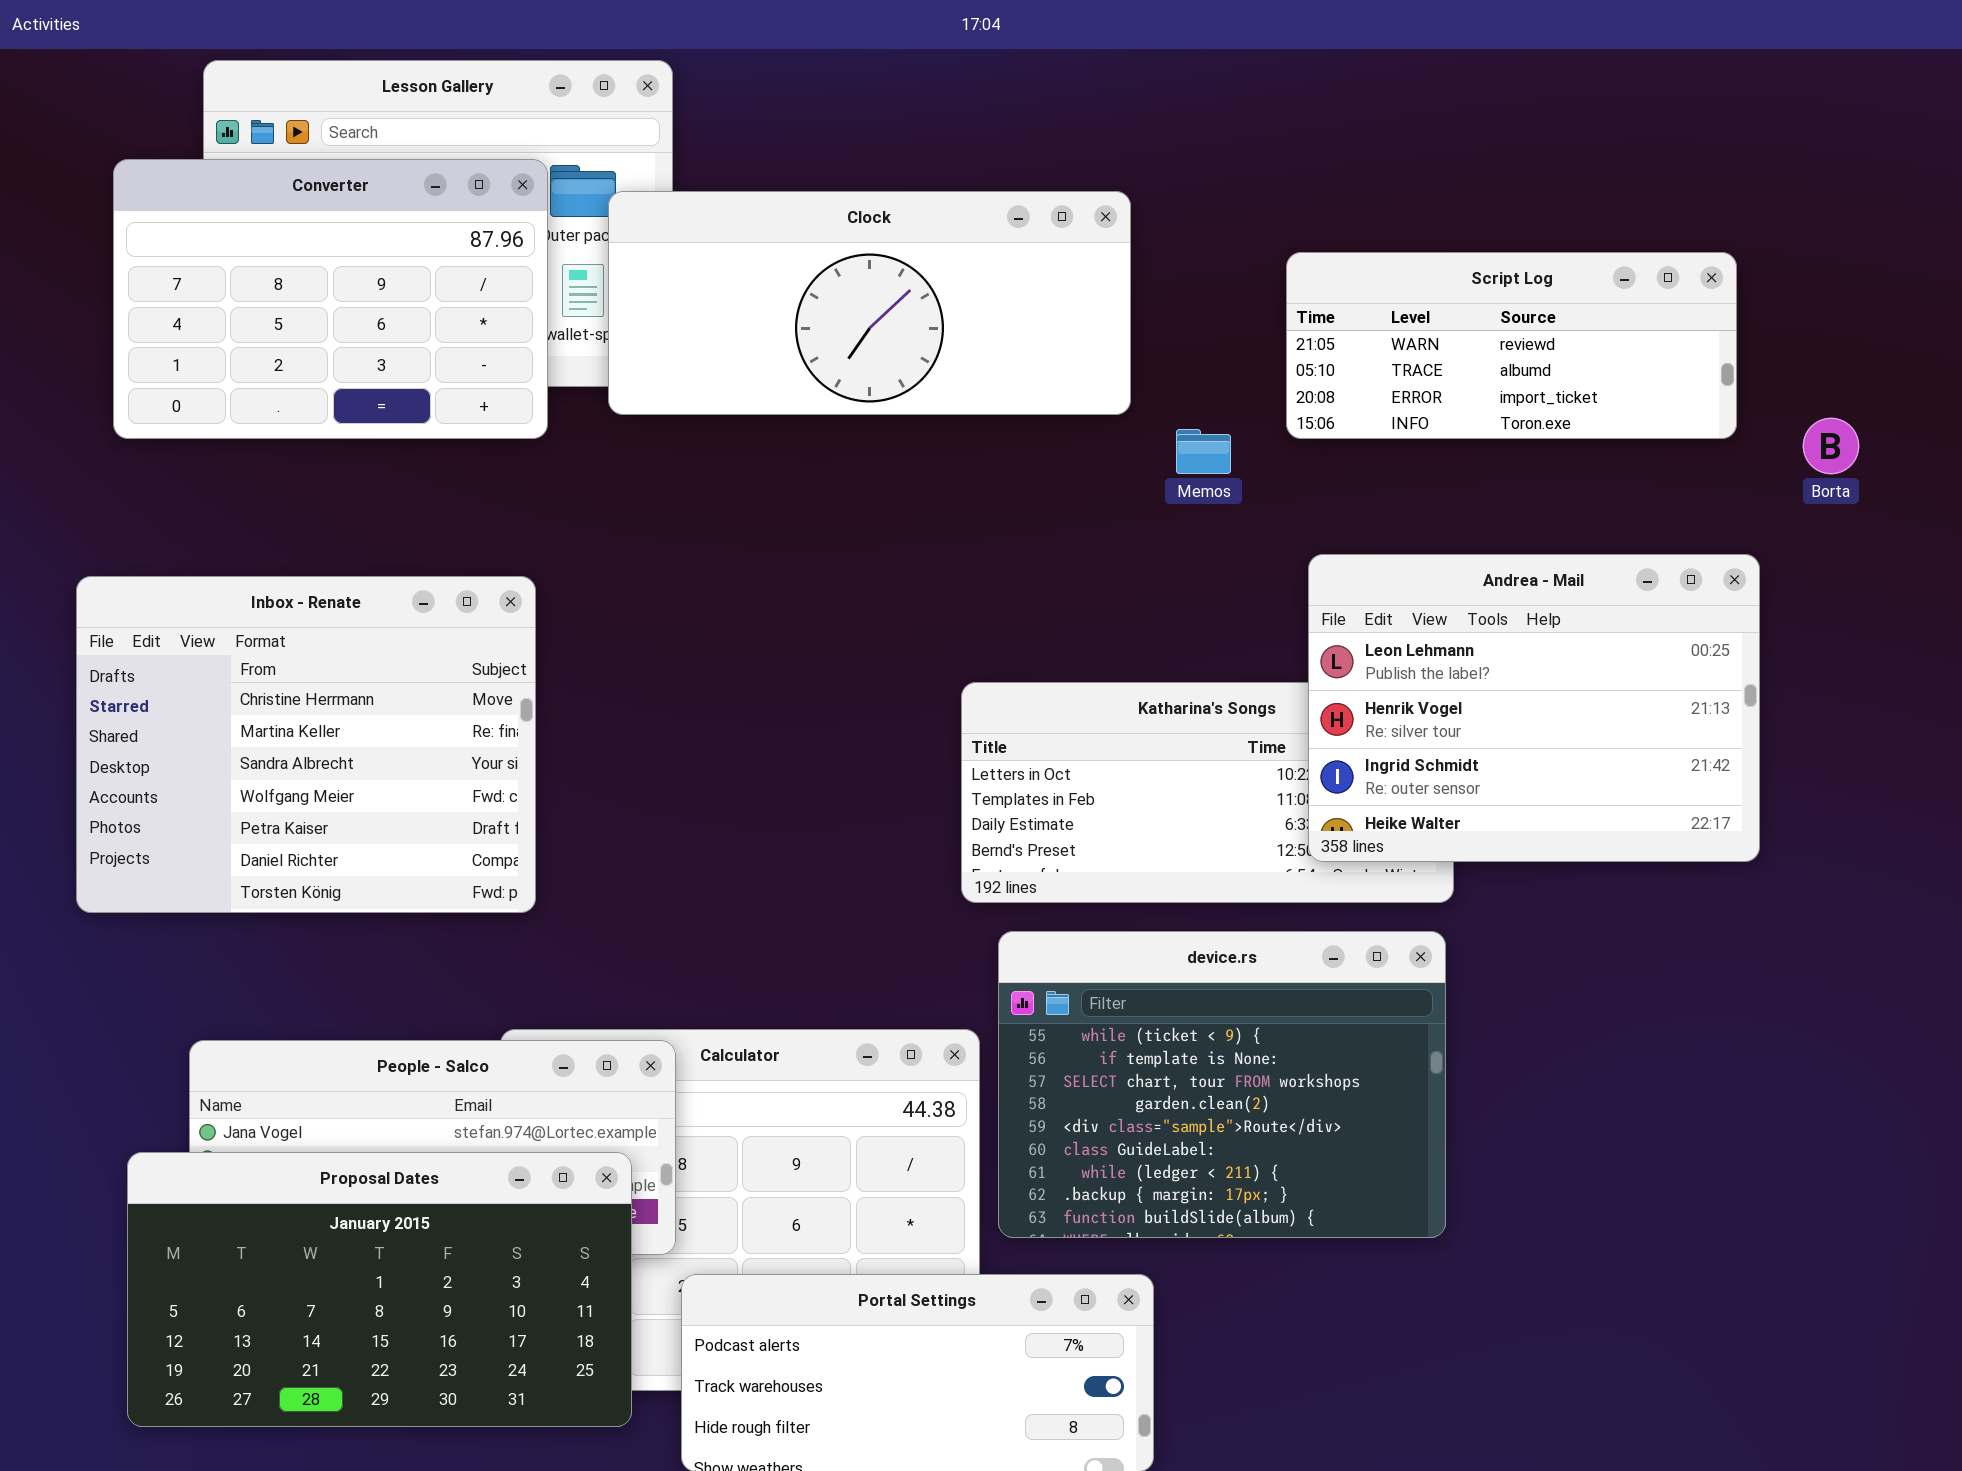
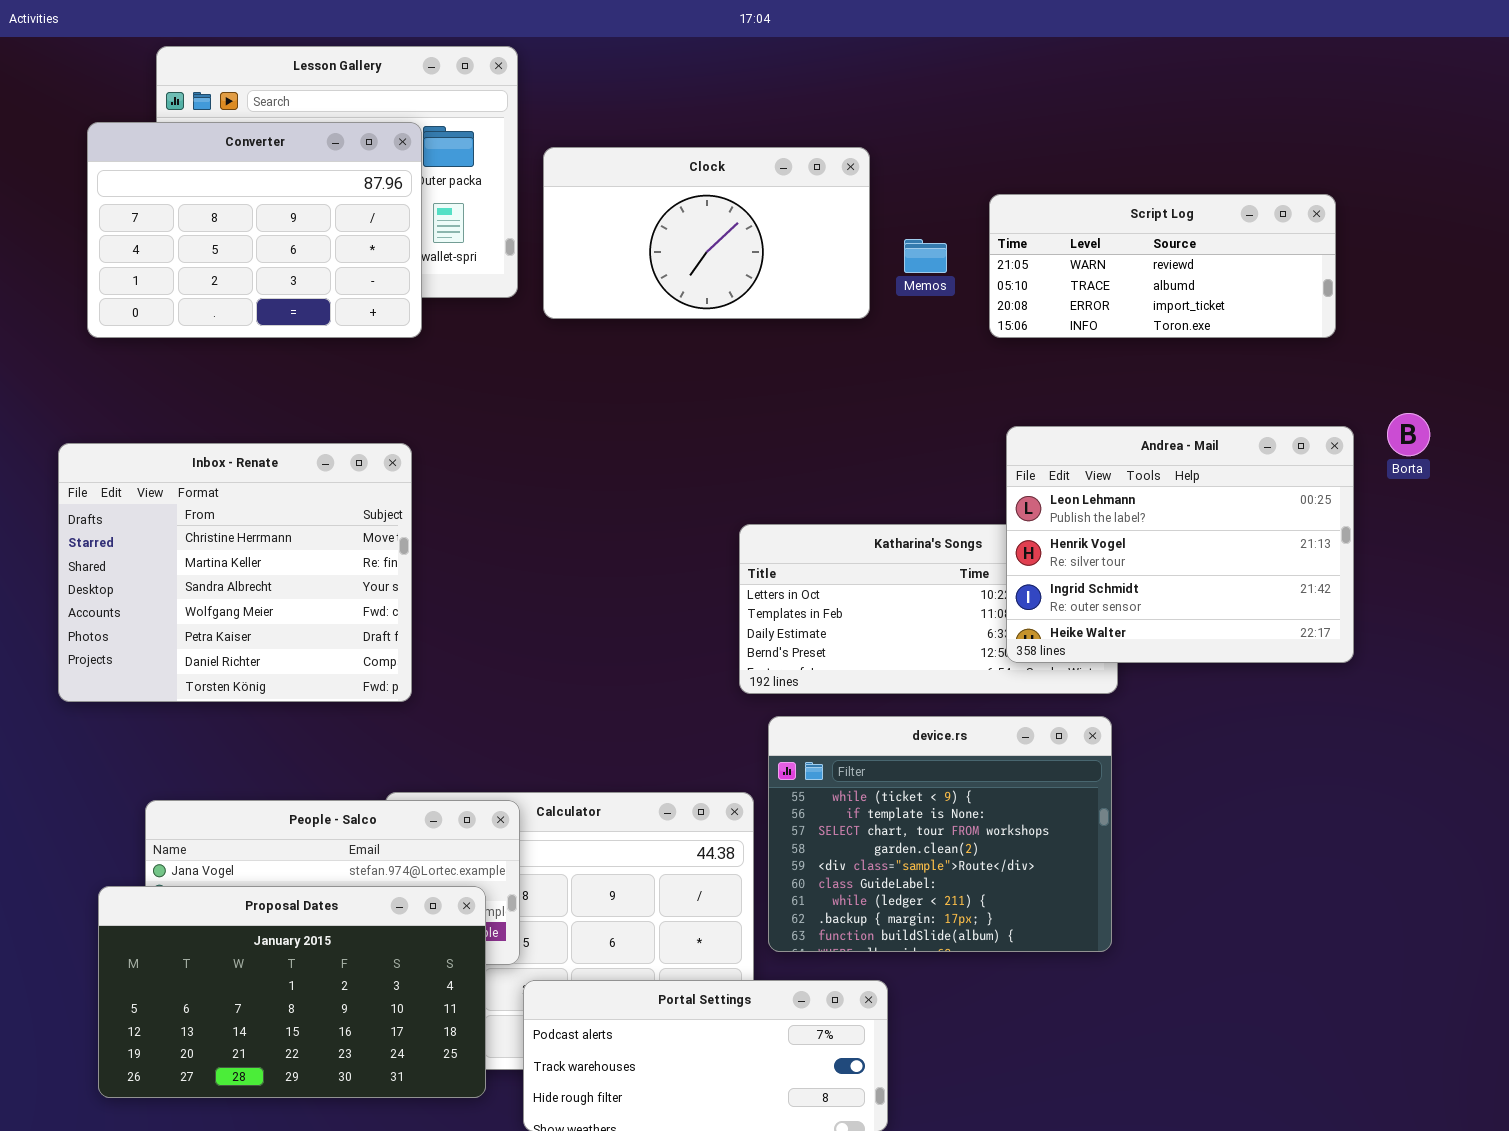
Clock: [608,191,1131,415] -> [543,147,870,319], resized
Borta: [1803,418,1859,474] -> [1387,413,1430,456], moved
Memos: [1176,429,1231,474] -> [904,239,947,273], moved

